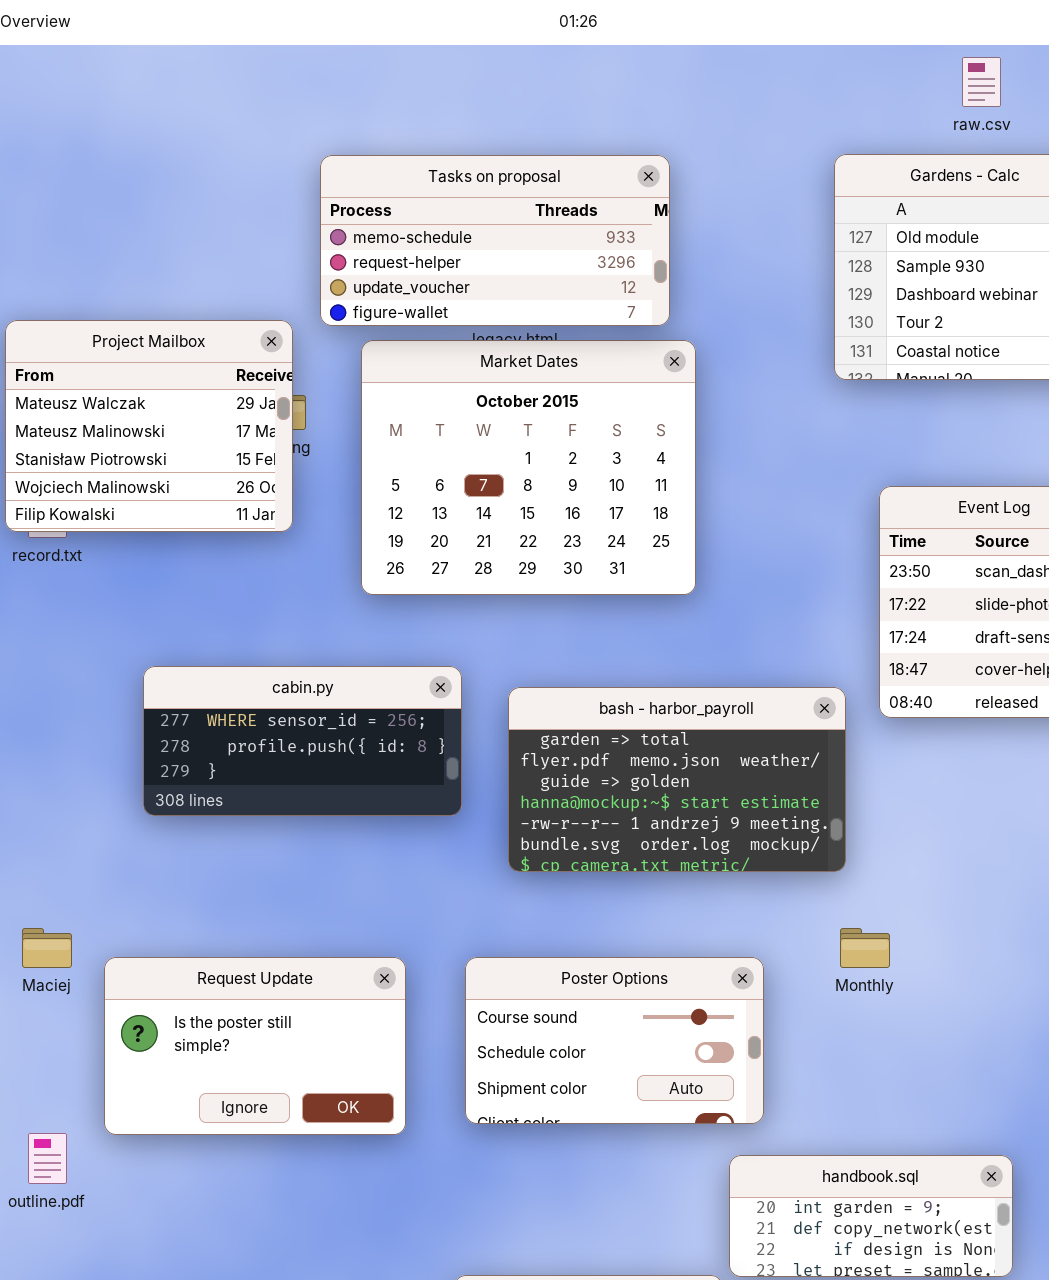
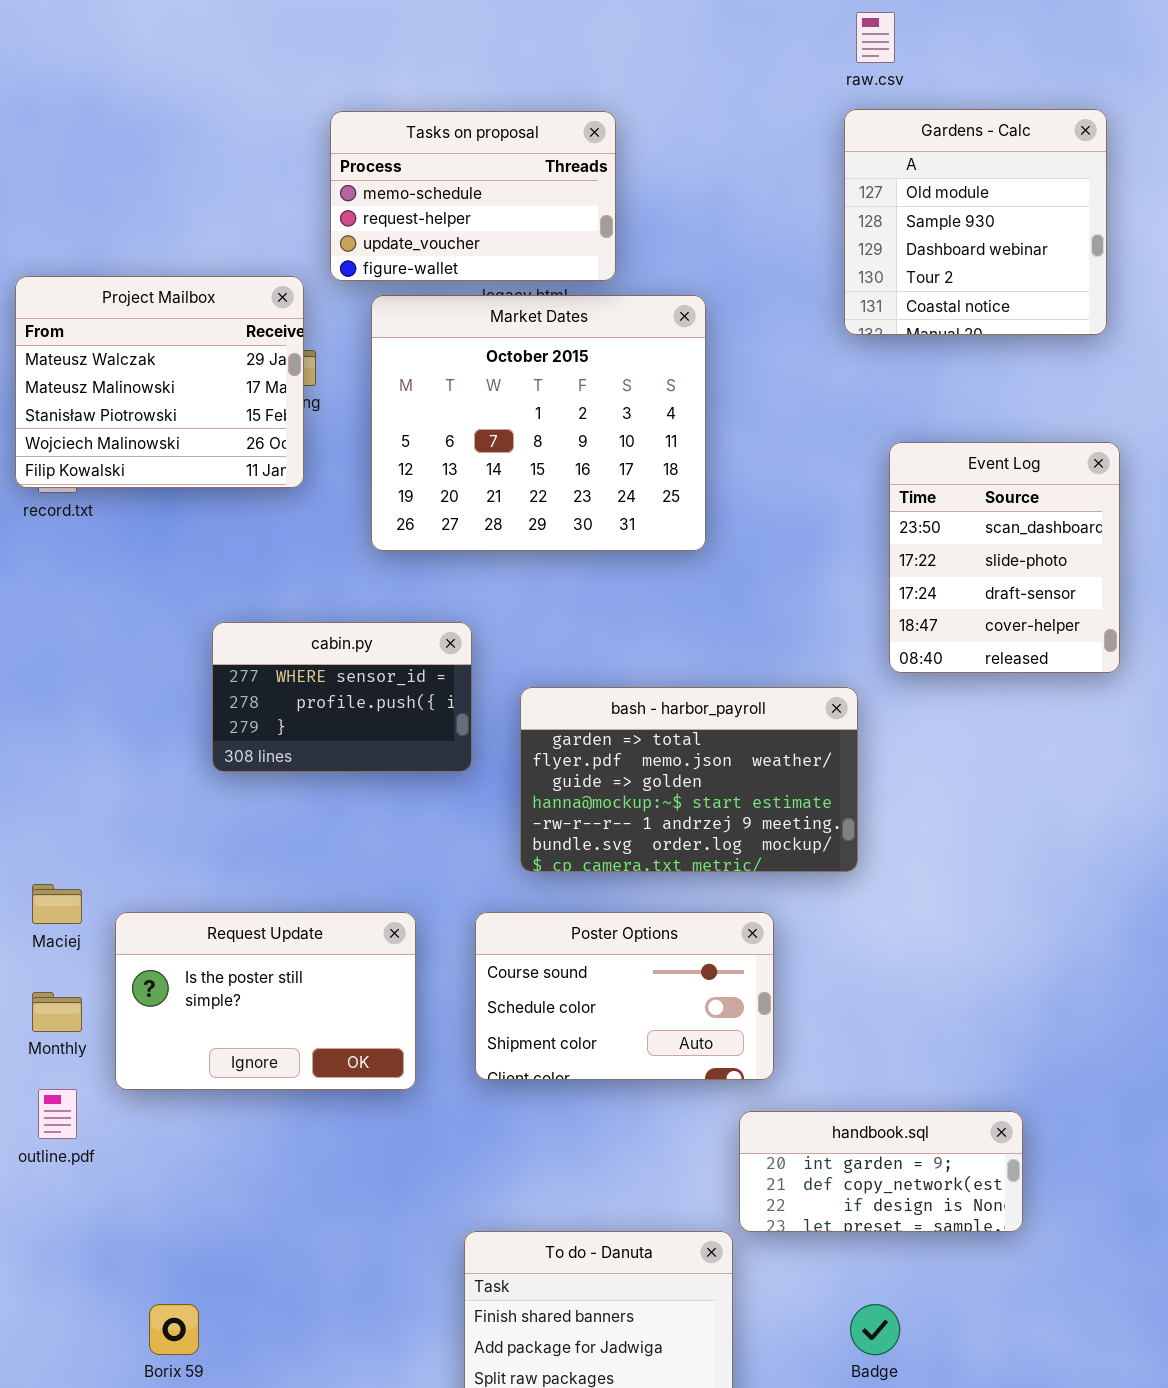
raw.csv: [962,57,1001,107] -> [856,12,895,63], moved
Tasks on proposal: [320,155,670,326] -> [330,111,616,281], resized
cabin.py: [143,666,462,816] -> [212,622,472,772], resized
bash - harbor_payroll: [508,687,846,872] -> [520,687,858,872], moved
Monthly: [840,928,890,968] -> [32,992,82,1032], moved

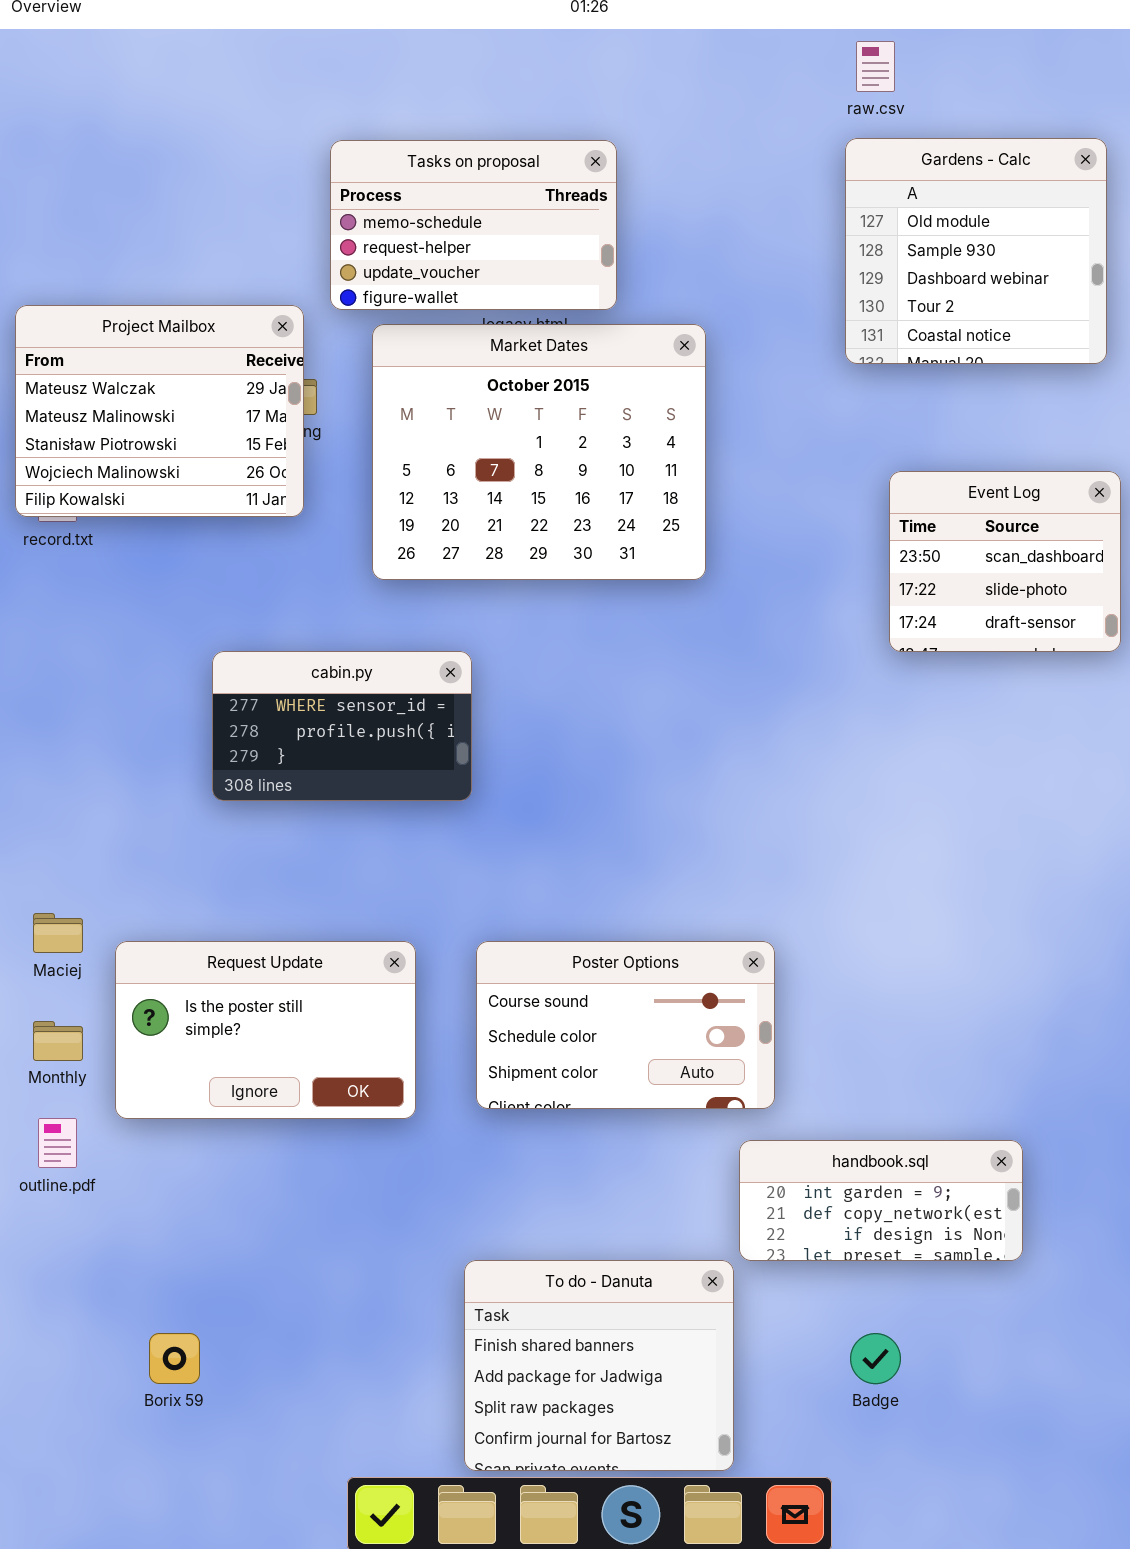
Event Log: [889,442,1120,673] -> [889,471,1121,652], resized
bash - harbor_payroll: [520,687,858,872] -> none, closed

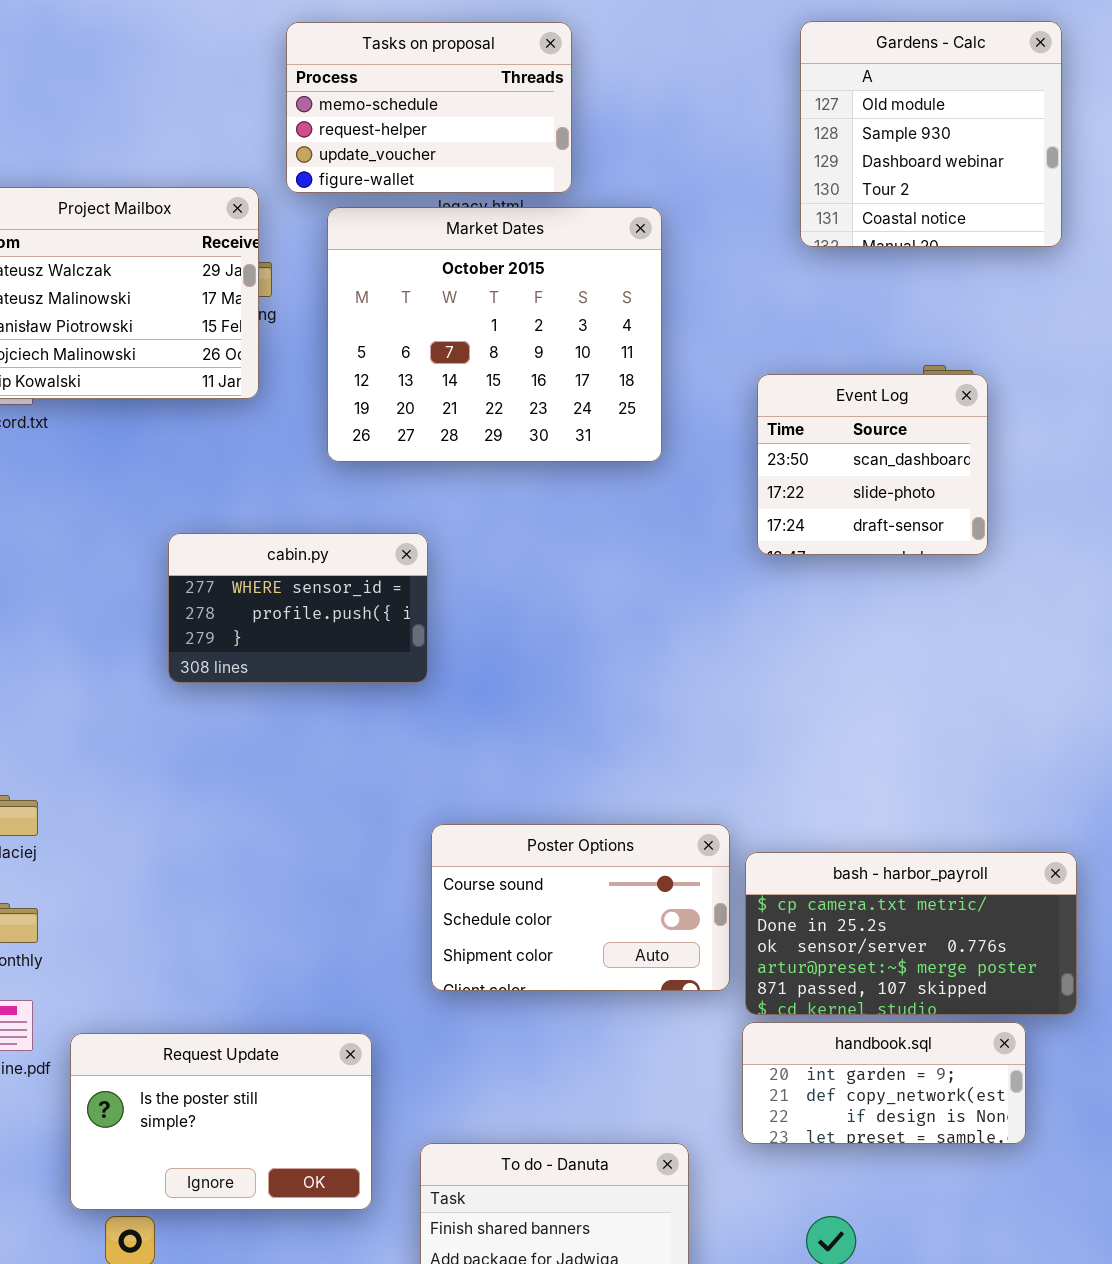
Event Log: [889,471,1121,652] -> [757,374,988,555], moved
Request Update: [115,941,416,1119] -> [70,1033,372,1210], moved
bash - harbor_payroll: none -> [745,852,1077,1015], opened
handbook.sql: [739,1140,1023,1261] -> [742,1022,1026,1144], moved

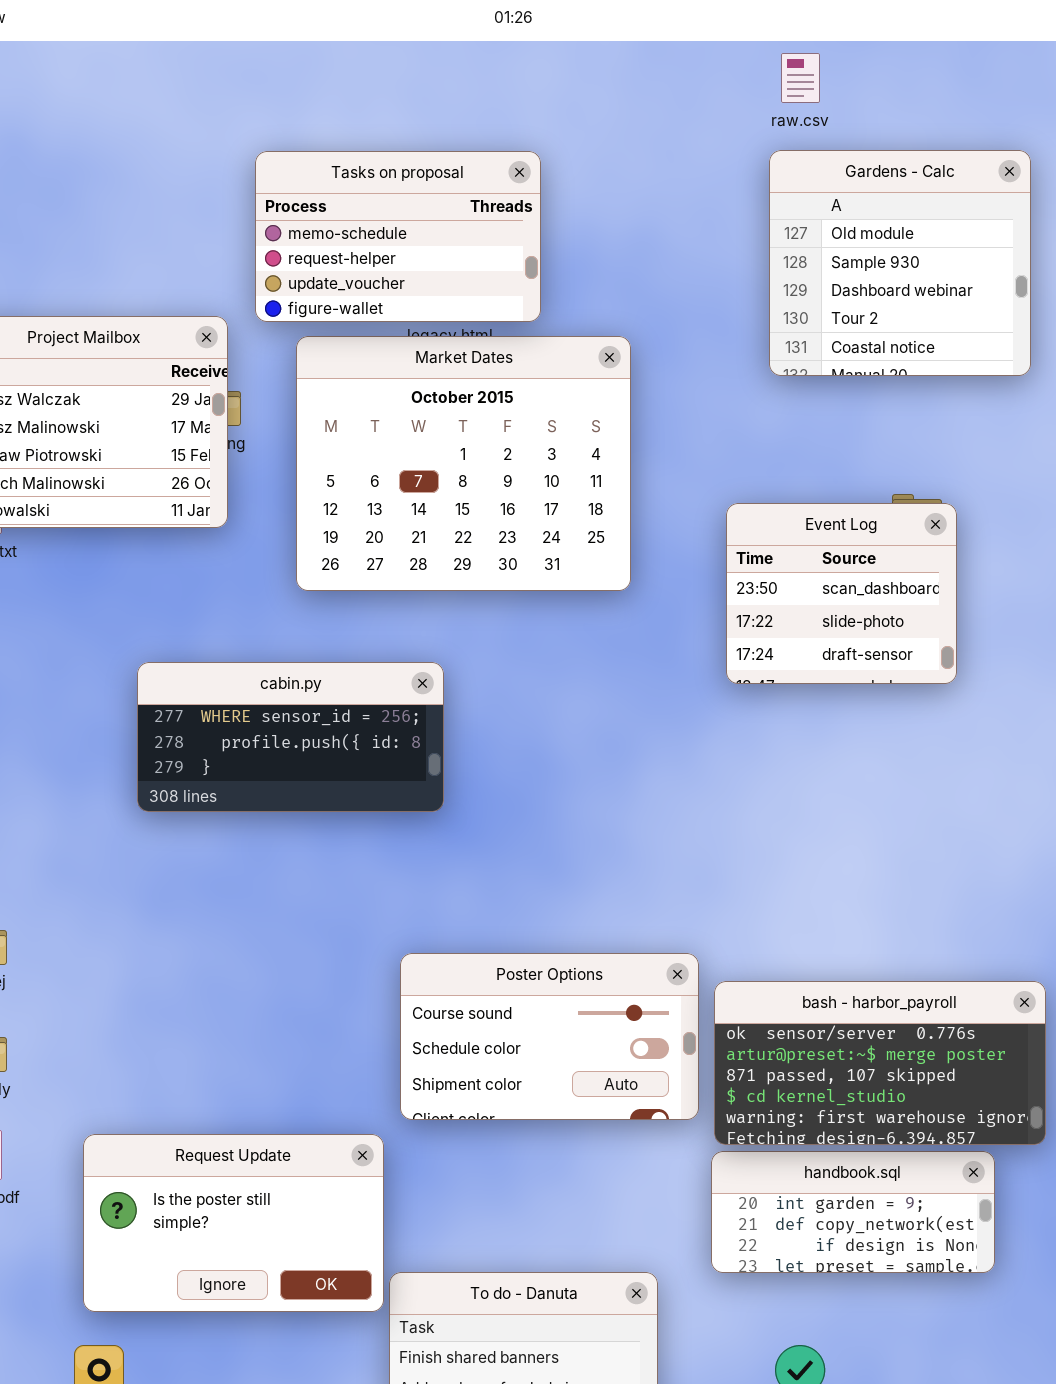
cabin.py: [168,533,428,683] -> [137,662,444,812], resized
bash - harbor_payroll: [745,852,1077,1015] -> [714,981,1046,1145], scrolled down 2 rows
Request Update: [70,1033,372,1210] -> [83,1134,384,1312], moved

